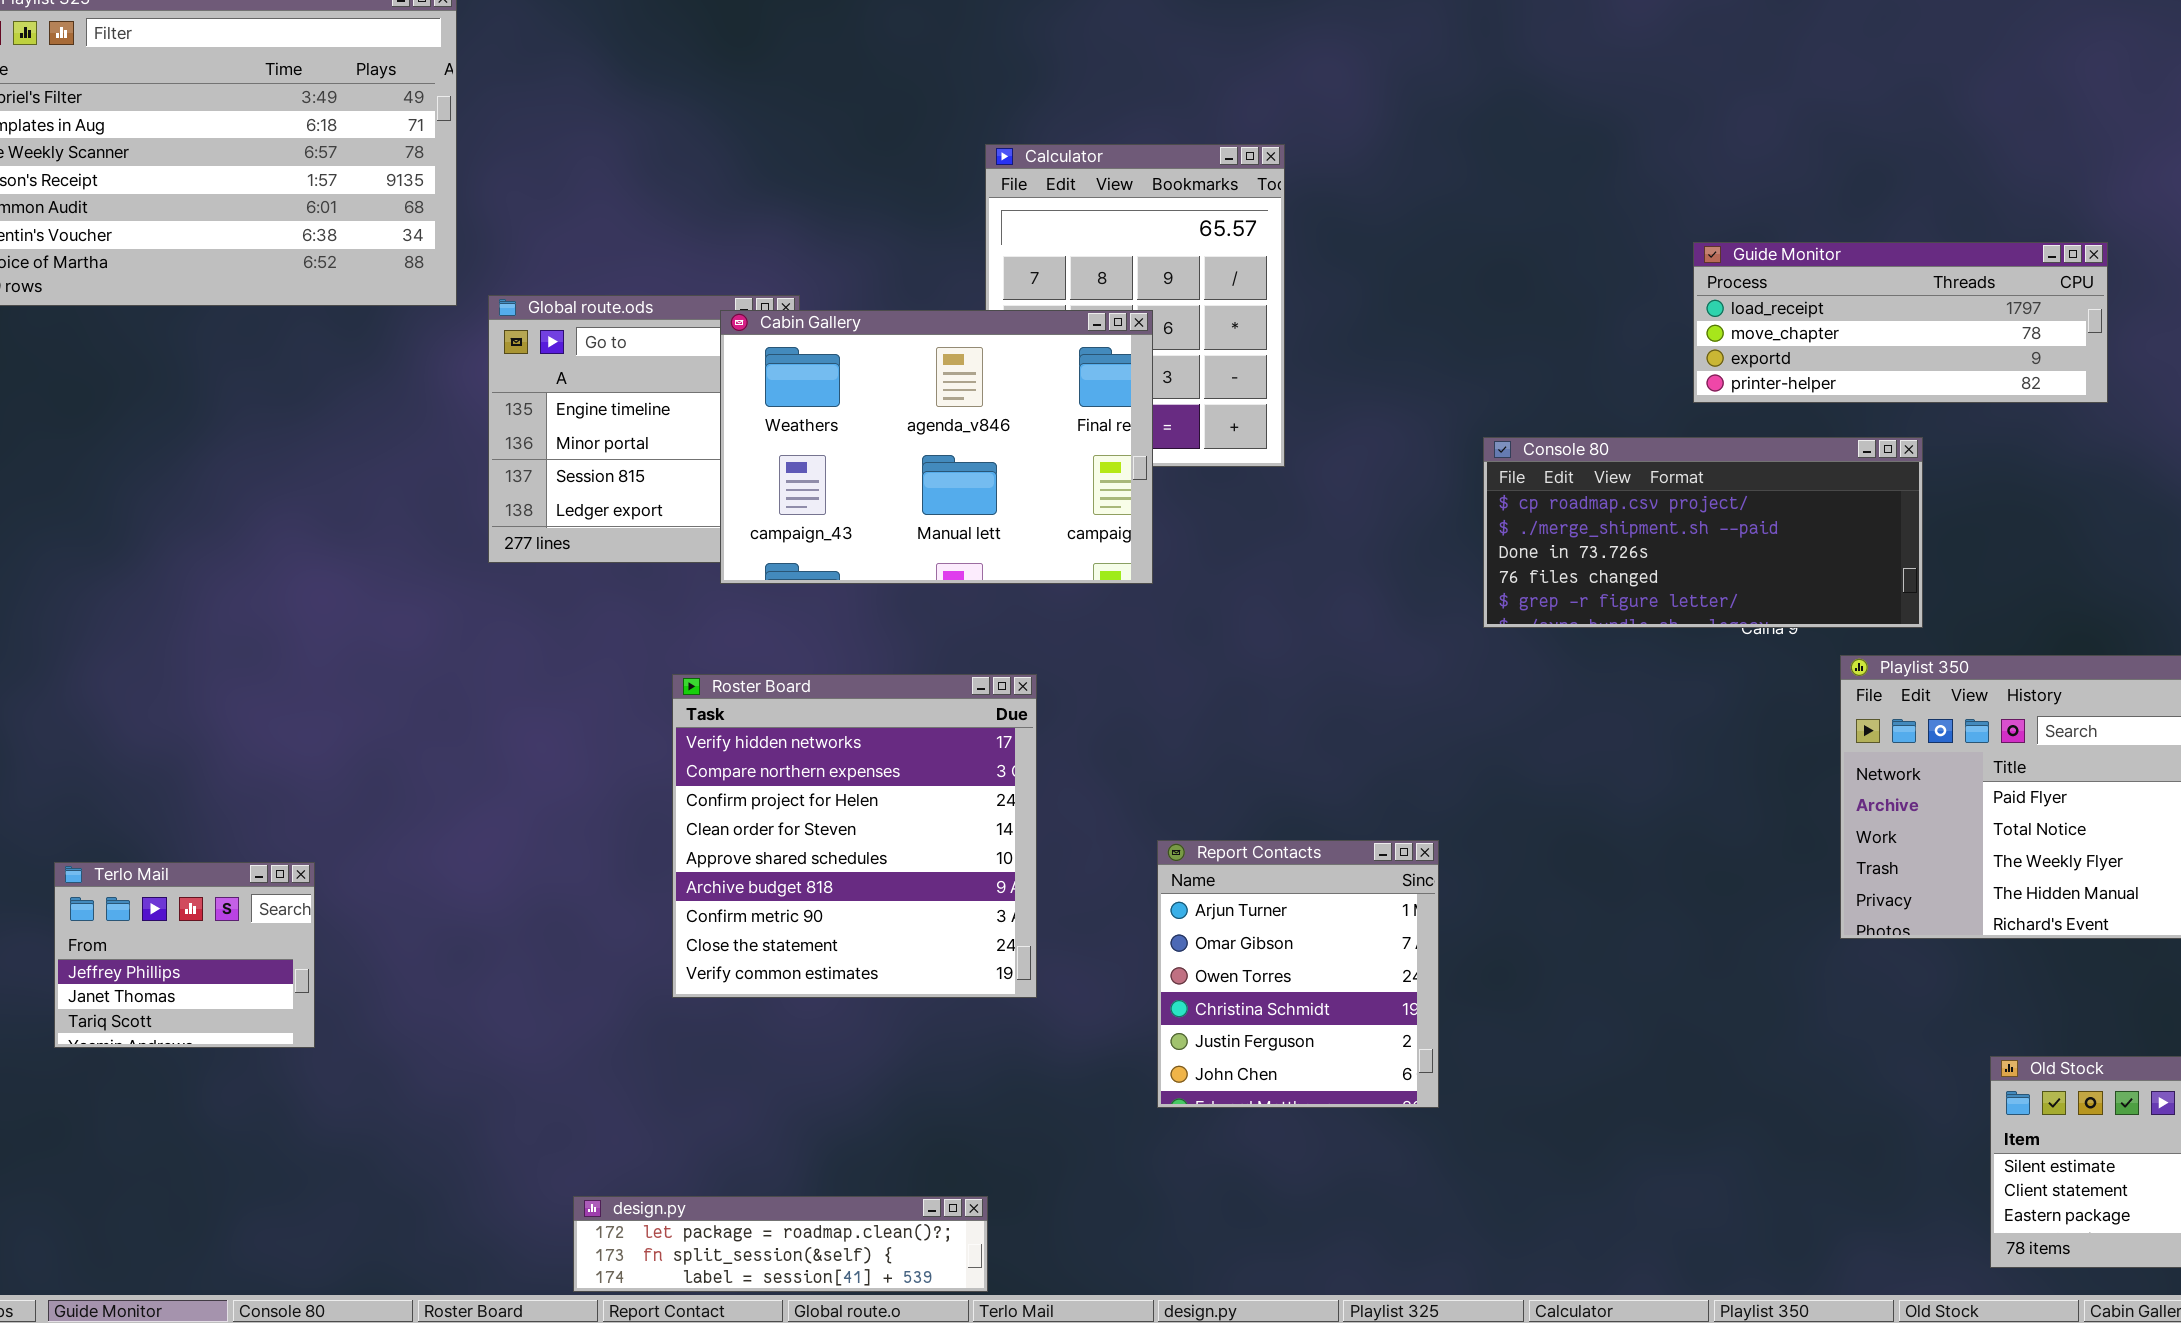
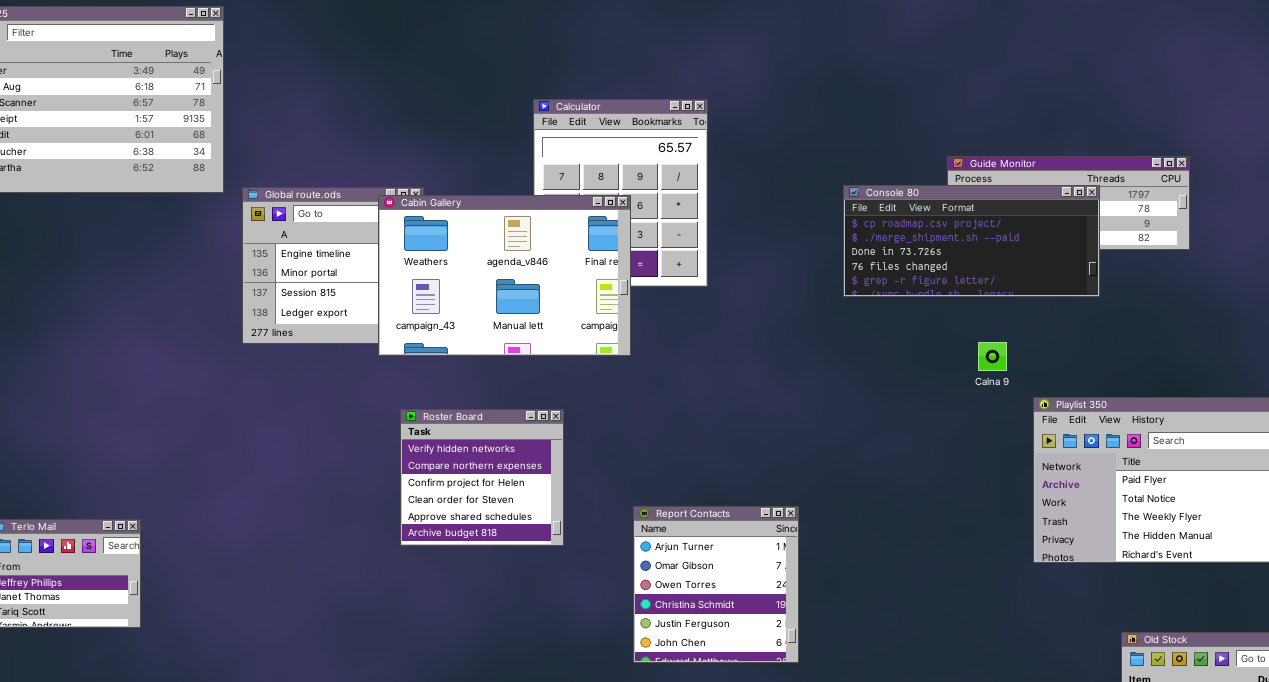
Console 80: [1483,437,1923,628] -> [843,185,1100,297], moved
Roster Board: [672,674,1037,998] -> [400,409,564,546], resized

